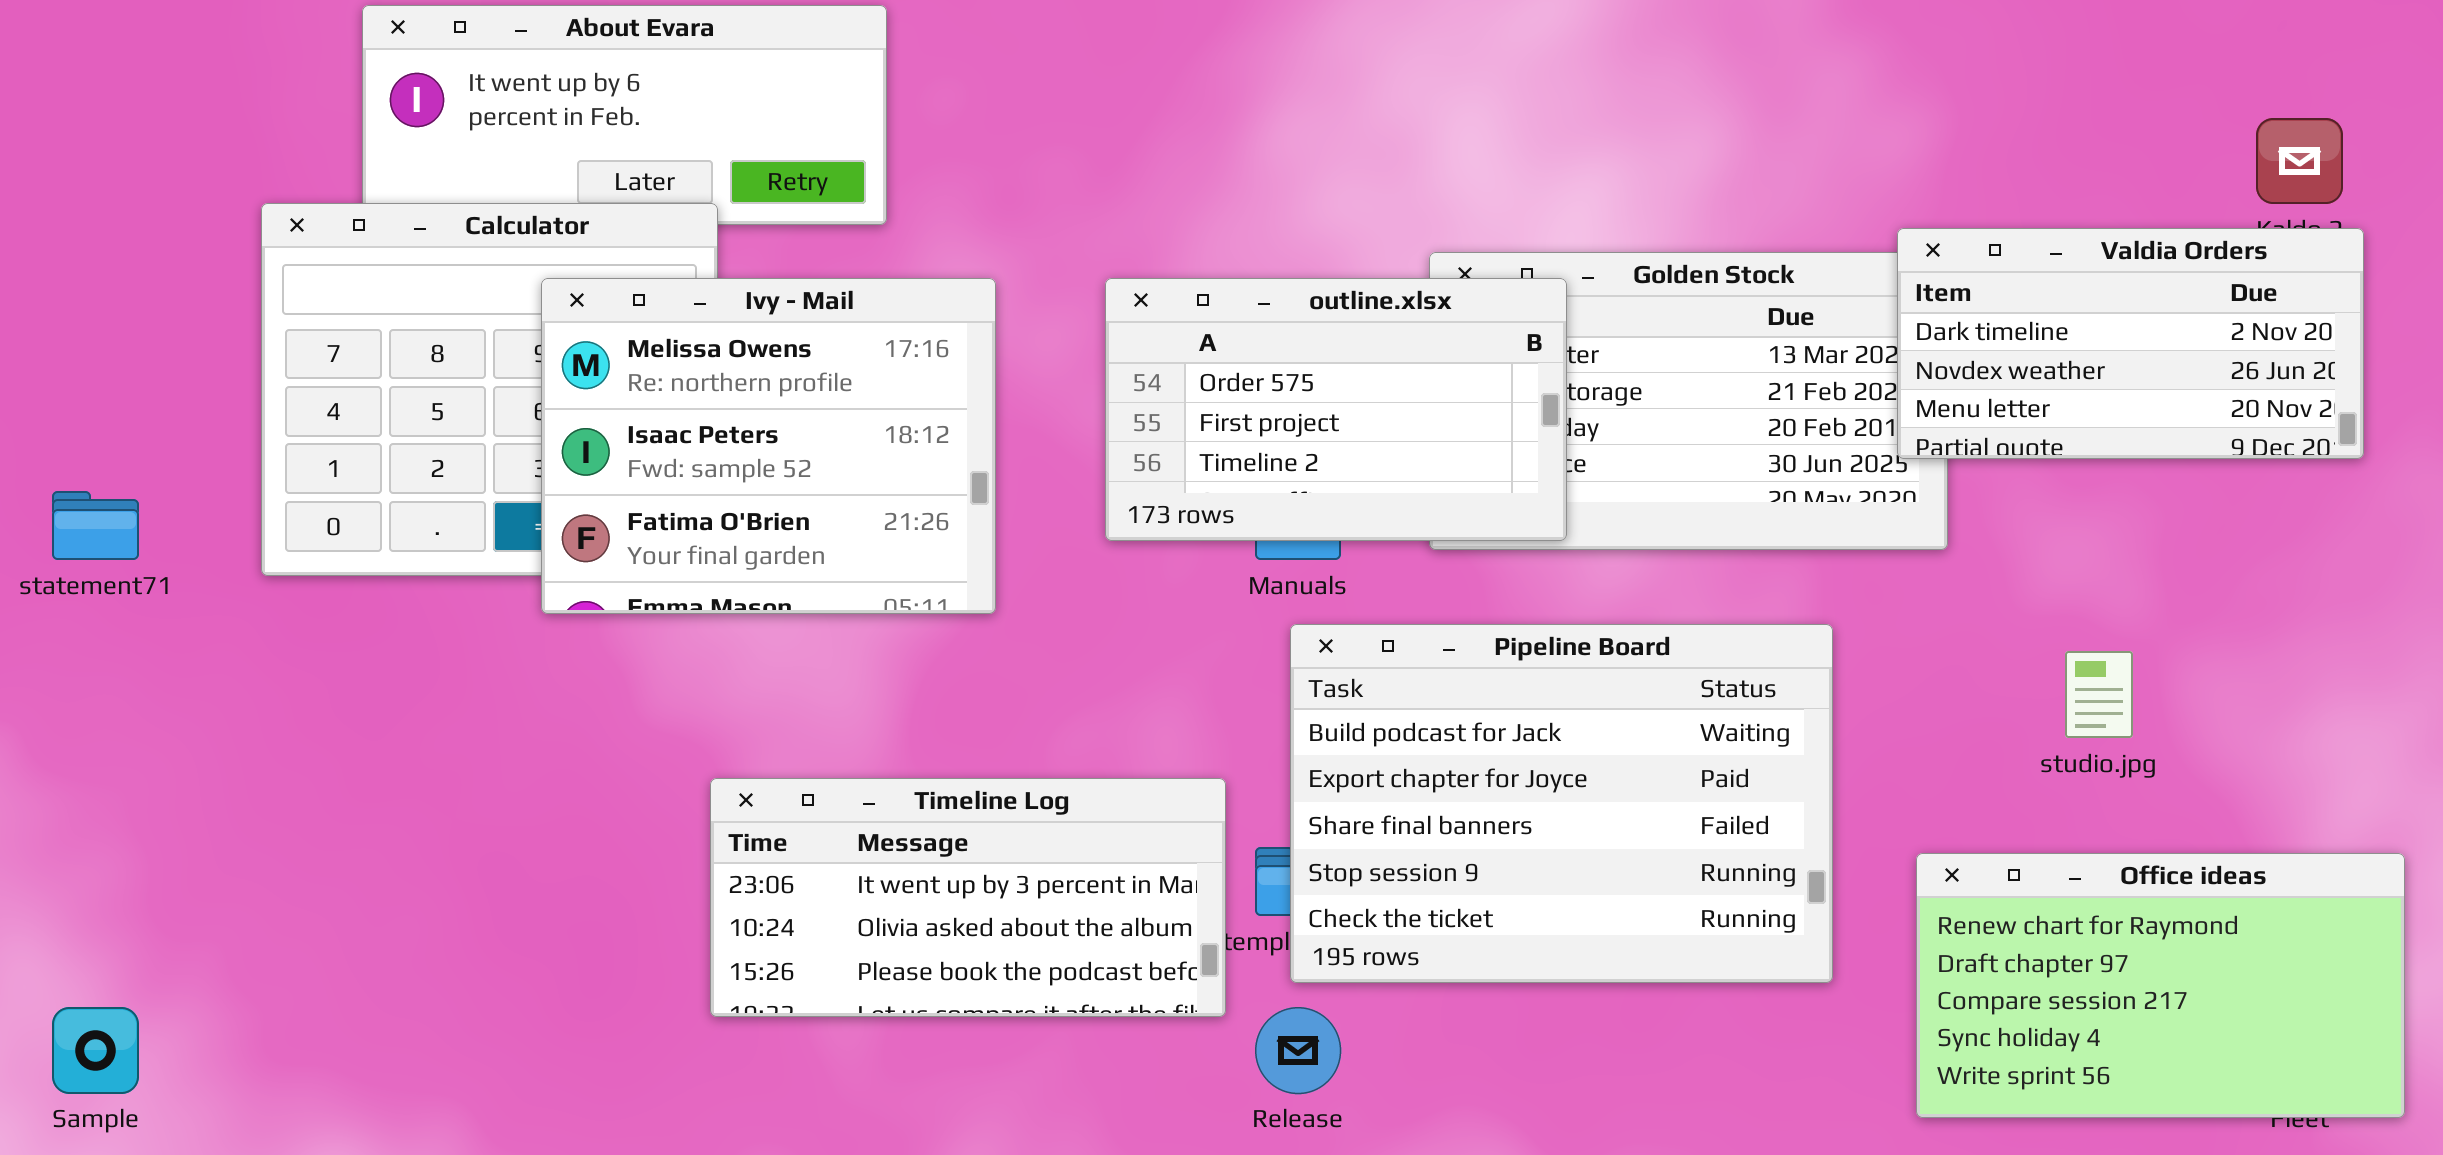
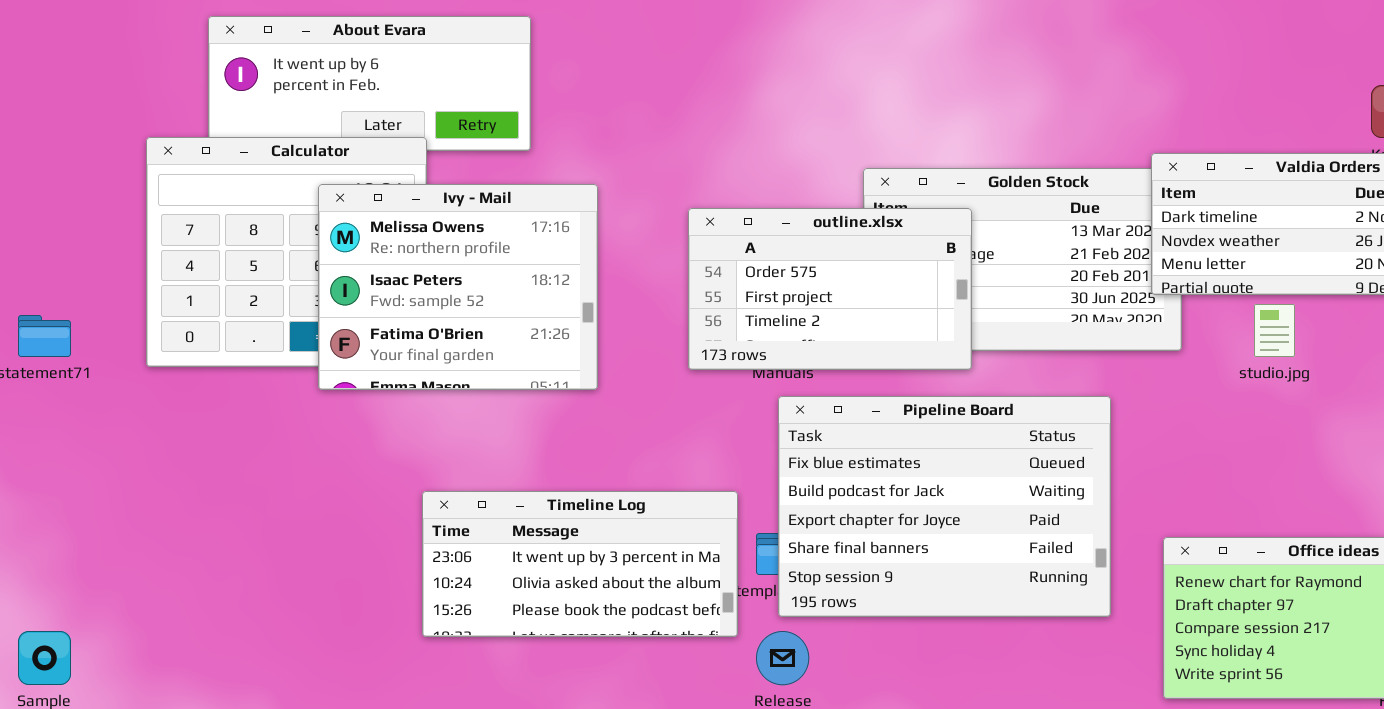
outline.xlsx: [1105,278,1567,541] -> [688,208,972,370], moved
Pipeline Board: [1290,624,1833,983] -> [778,396,1111,617], scrolled up 1 row
studio.jpg: [2065,651,2133,738] -> [1254,304,1295,357], moved

